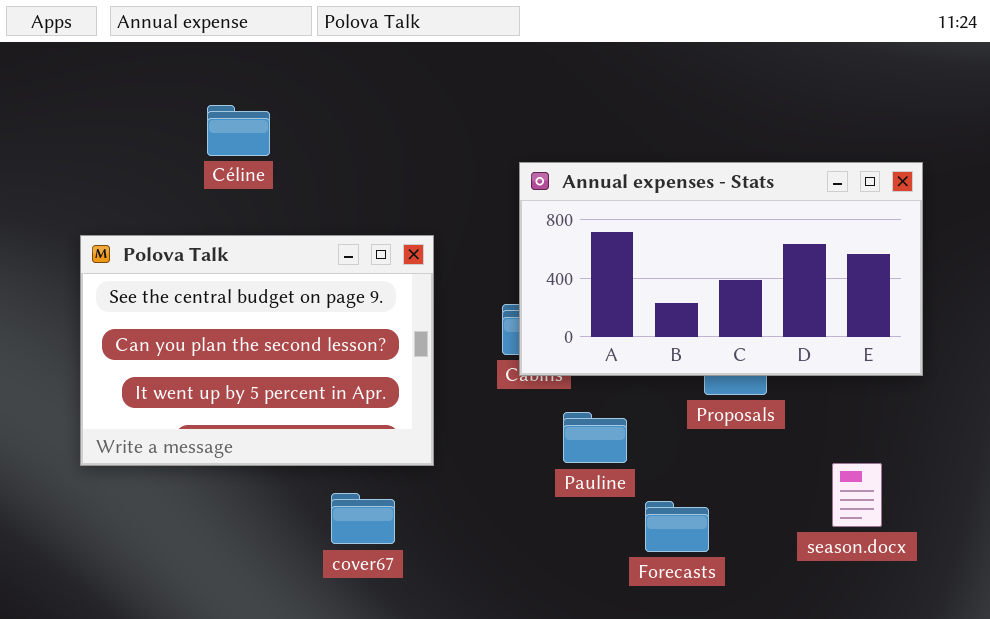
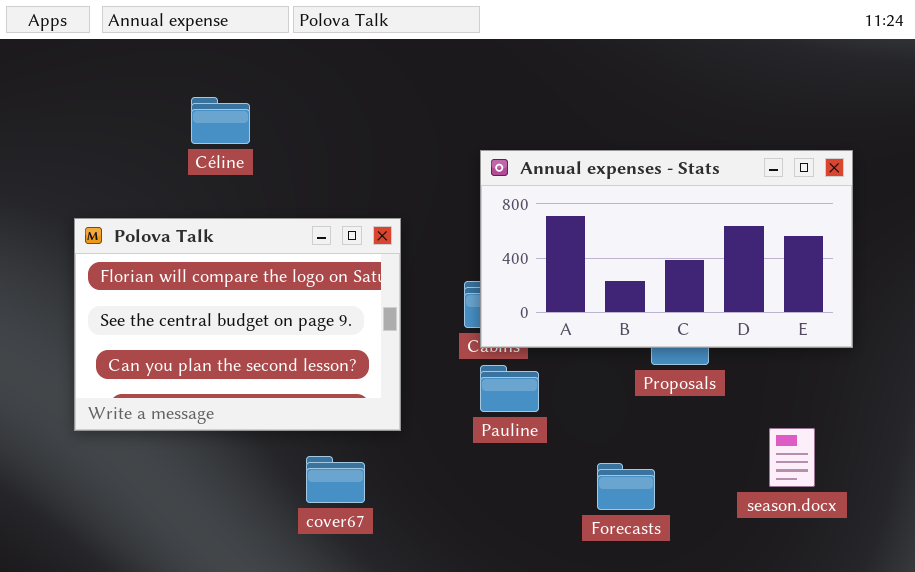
Polova Talk: [80,235,434,466] -> [74,218,401,431], scrolled up 1 row
Pauline: [563,412,627,463] -> [480,365,539,412], moved

